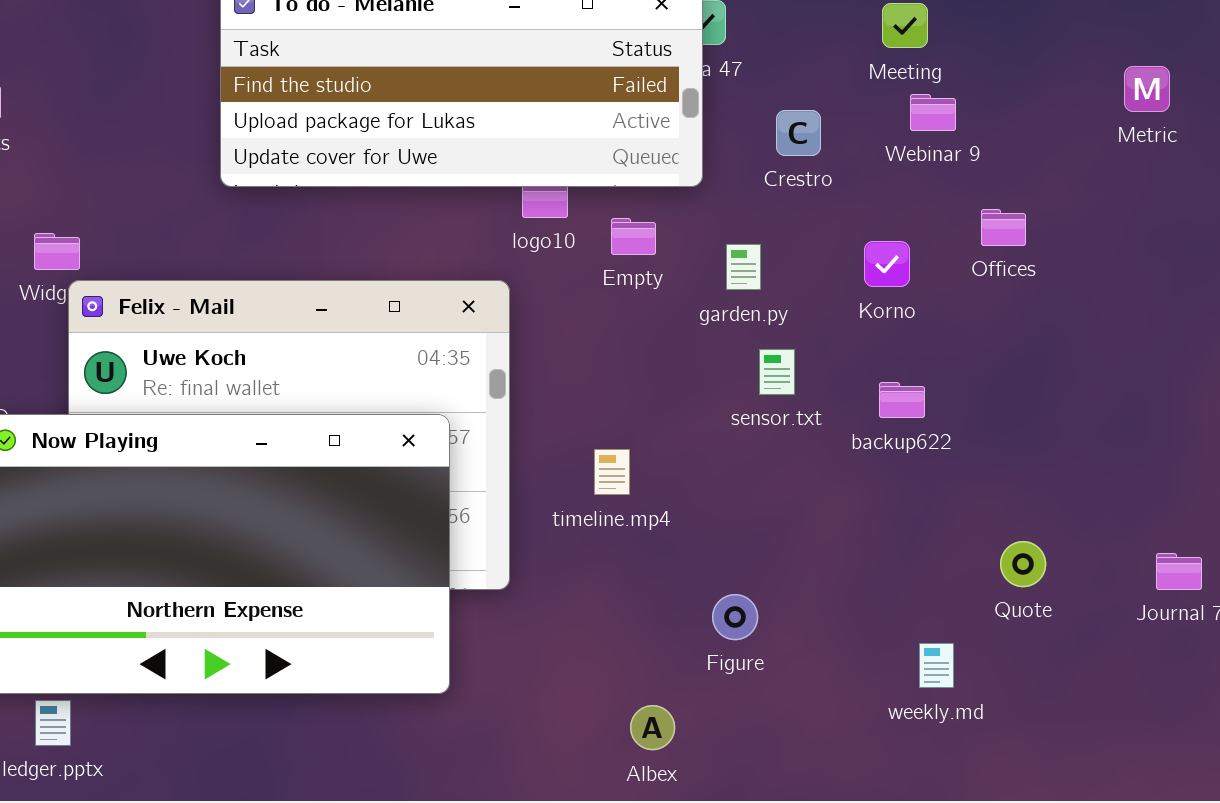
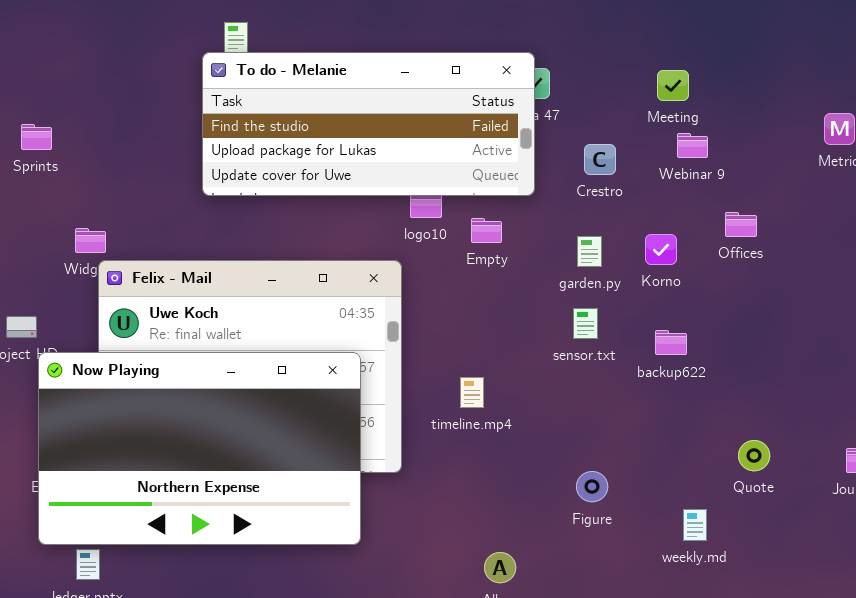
garden.py: [726,244,761,290] -> [577,236,602,267], moved
Figure: [712,594,758,640] -> [576,471,608,502], moved

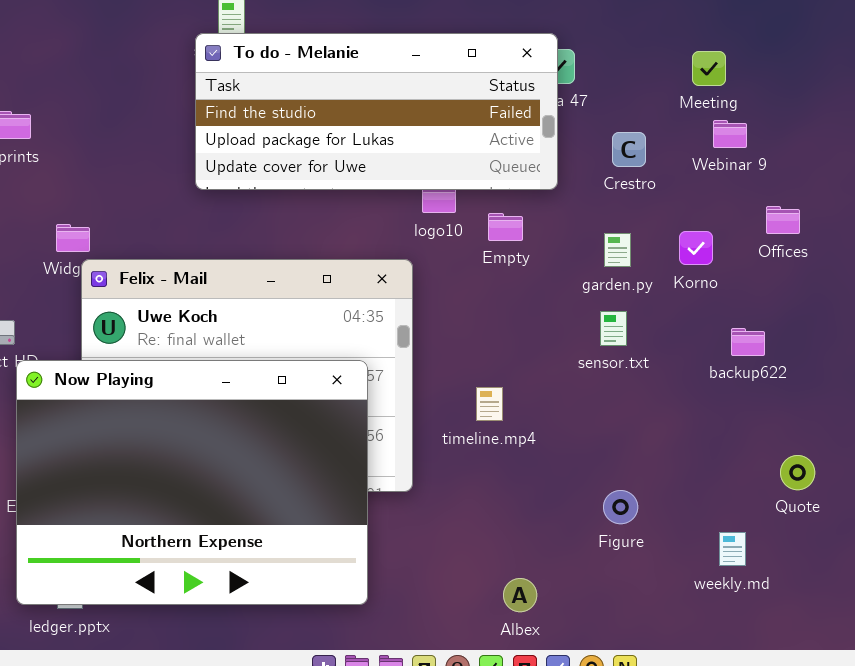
backup622: [655,330,687,355] -> [731,328,765,356], moved
Now Playing: [38,352,361,545] -> [16,360,368,605], resized

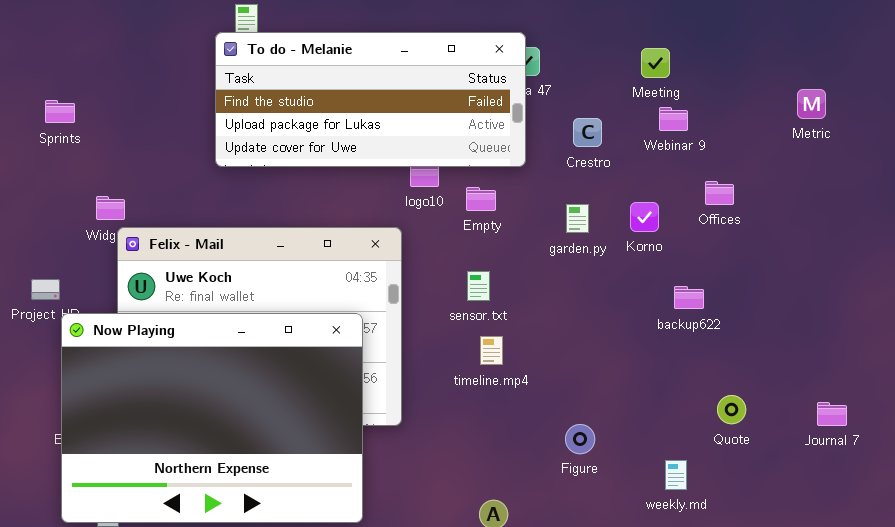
sensor.txt: [600,311,627,346] -> [467,271,490,301], moved
timeline.mp4: [476,387,503,421] -> [480,336,503,365], moved

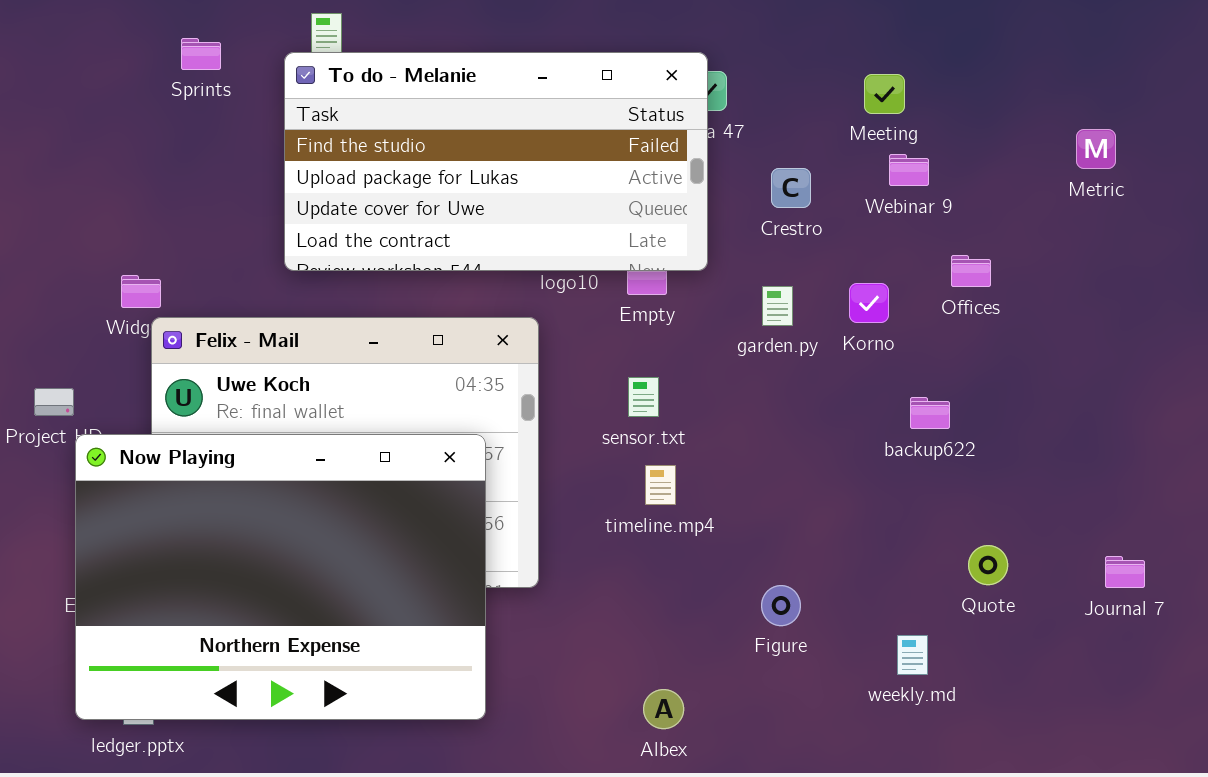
To do - Melanie: [215,32,526,167] -> [284,52,708,271], resized
Sprints: [45,100,75,123] -> [181,38,221,70], moved

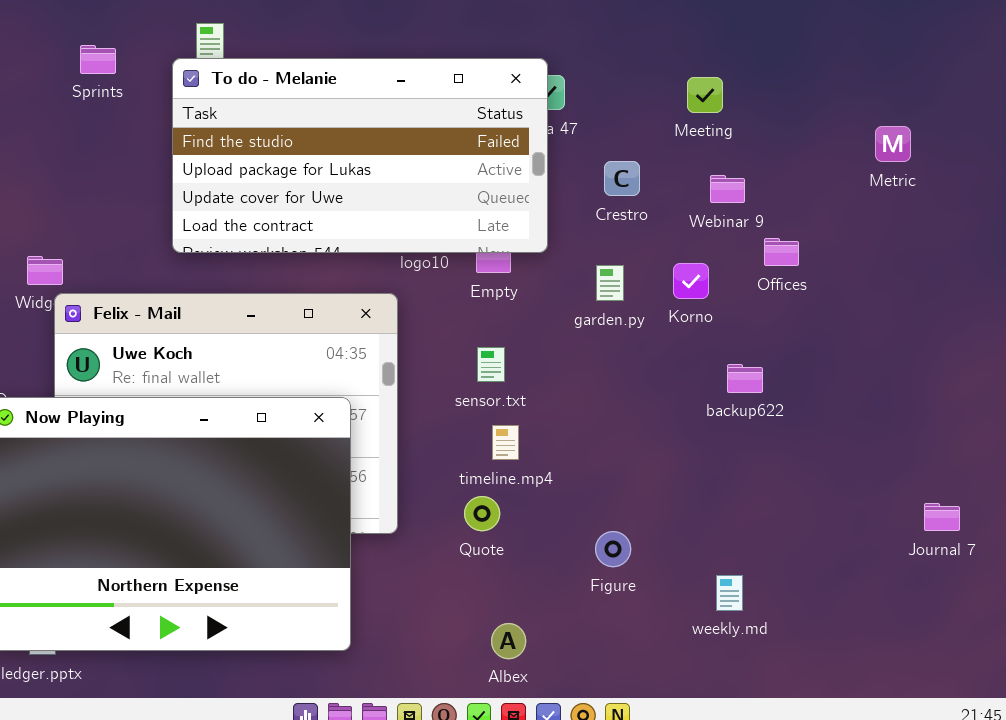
Webinar 9: [889,154,929,186] -> [710,175,745,203], moved
Quote: [968,545,1008,585] -> [464,496,500,531], moved
Journal 7: [1105,556,1145,588] -> [924,503,960,531], moved

